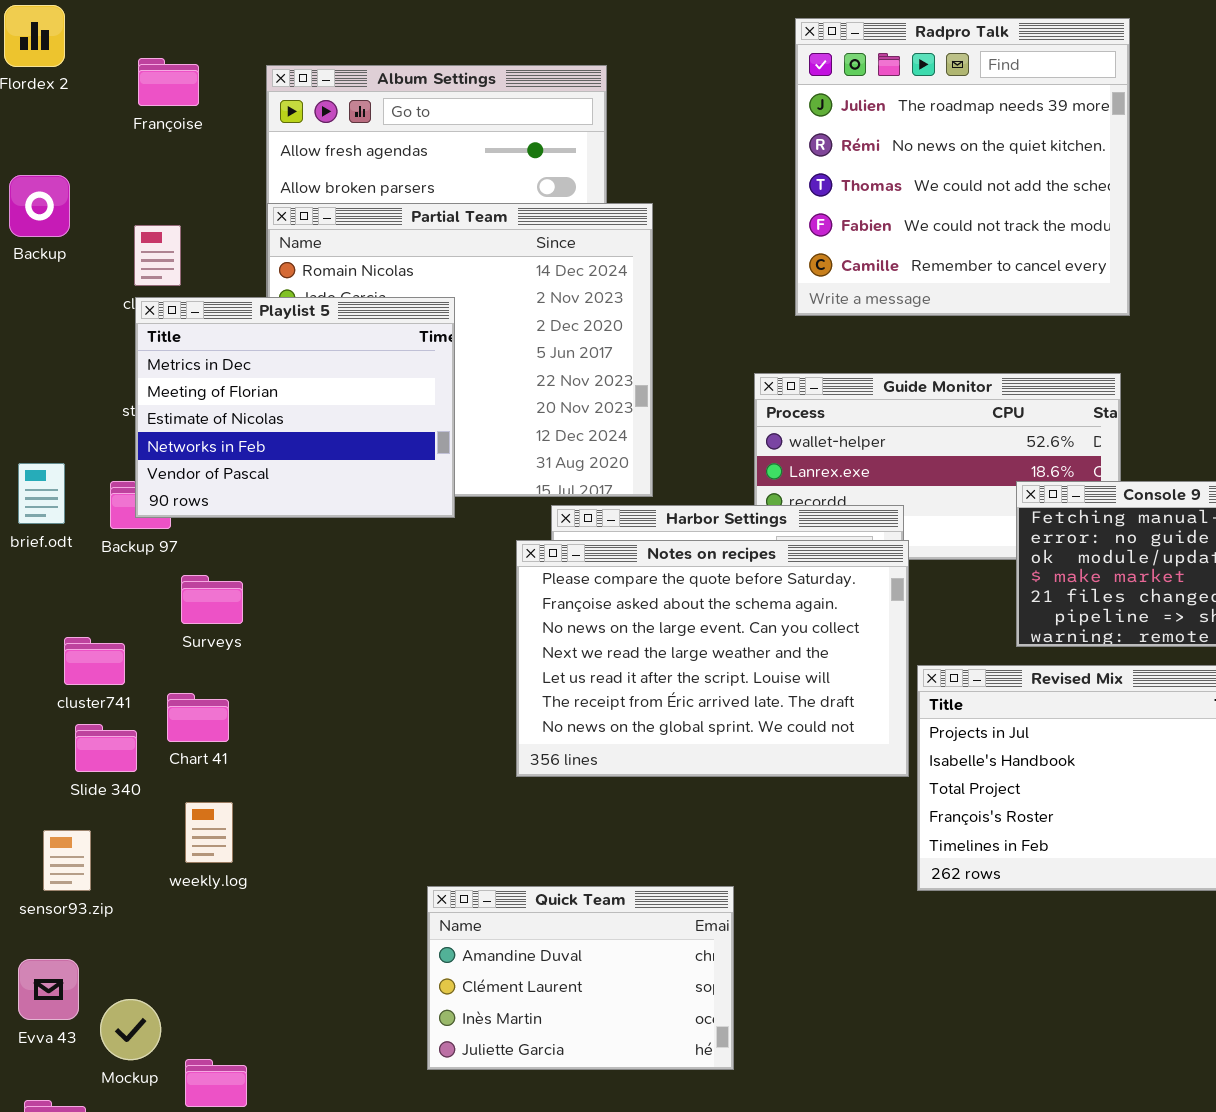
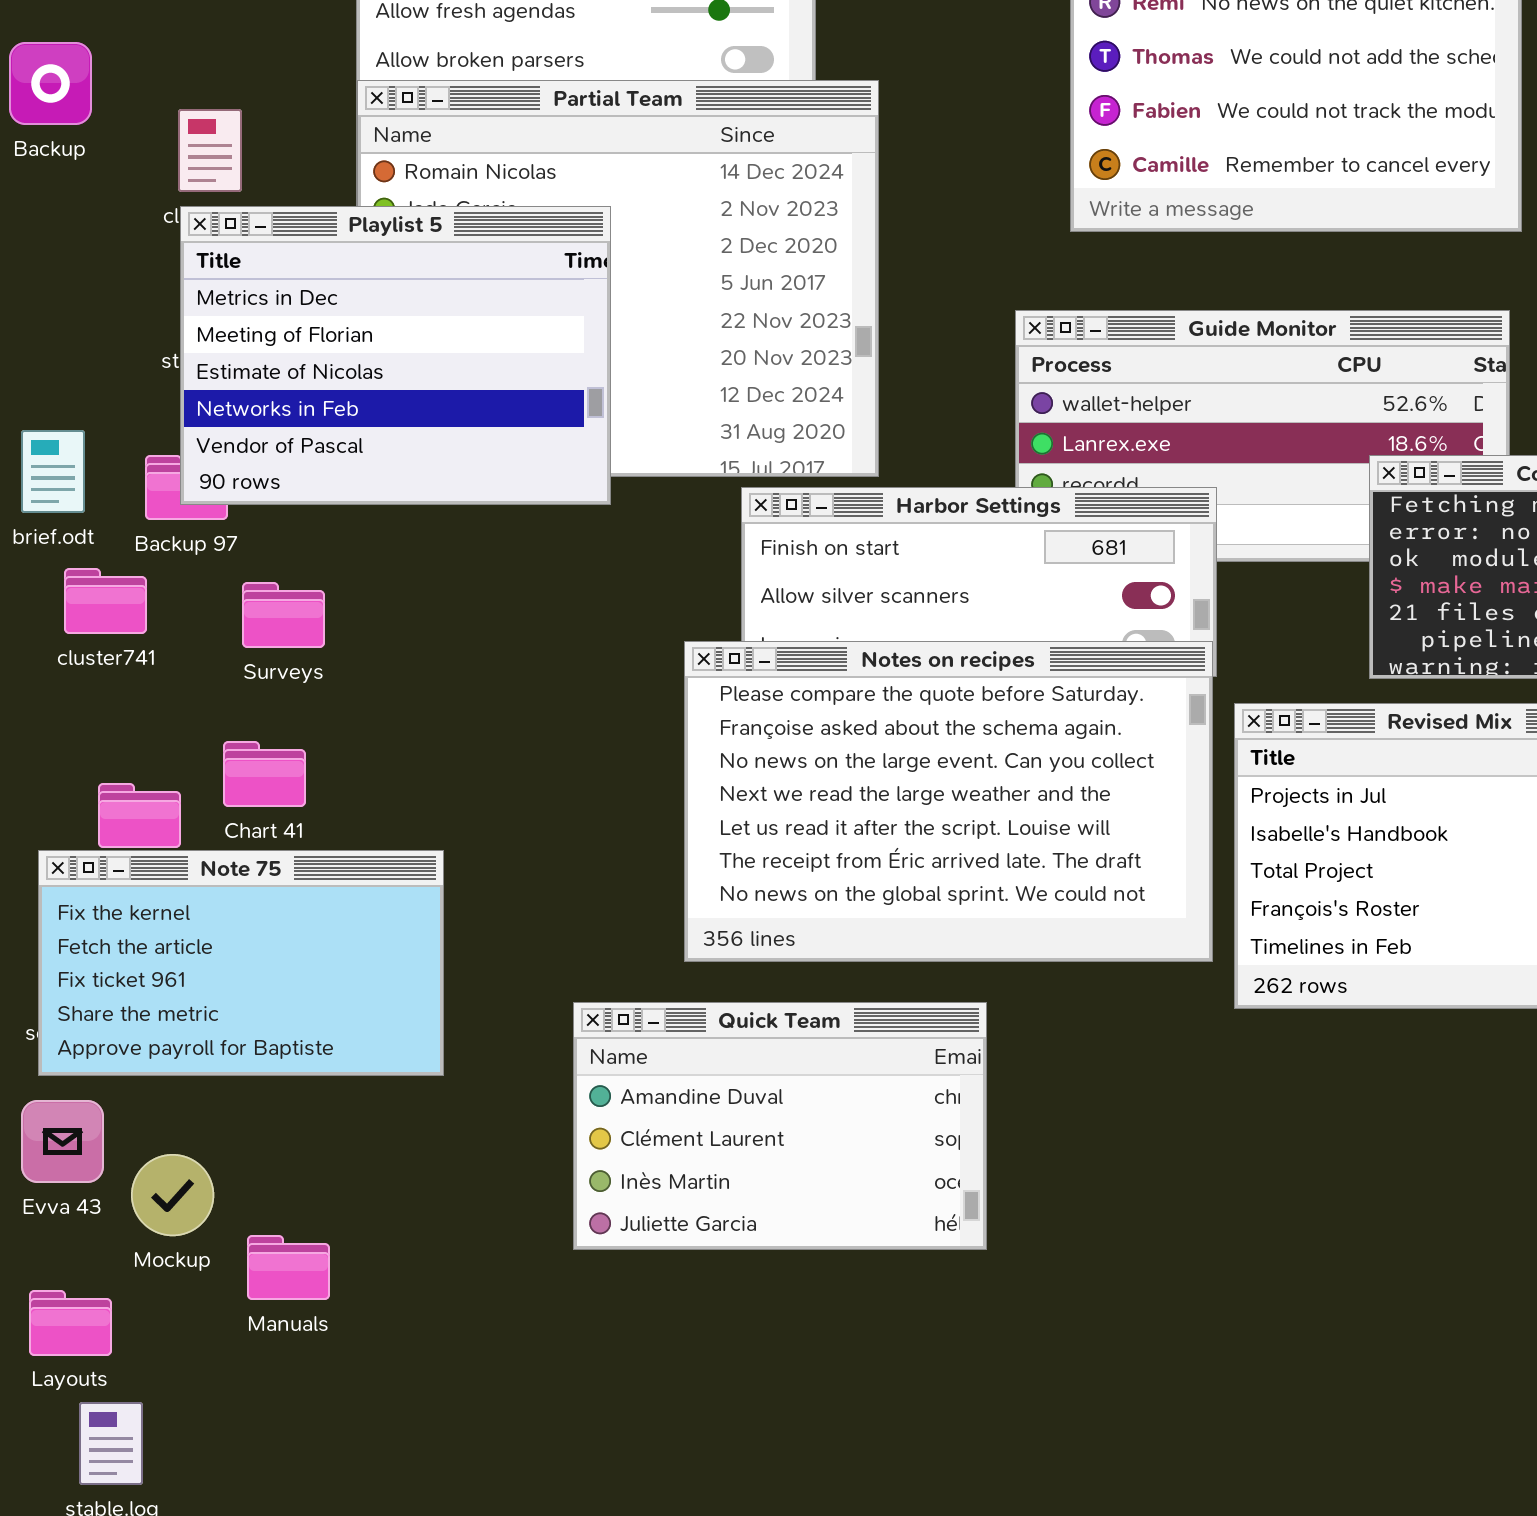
Notes on recipes: [516,540,909,777] -> [684,641,1213,962], moved
cluster741: [64,637,125,685] -> [64,568,147,634], moved
Note 75: none -> [38,850,444,1076], opened

